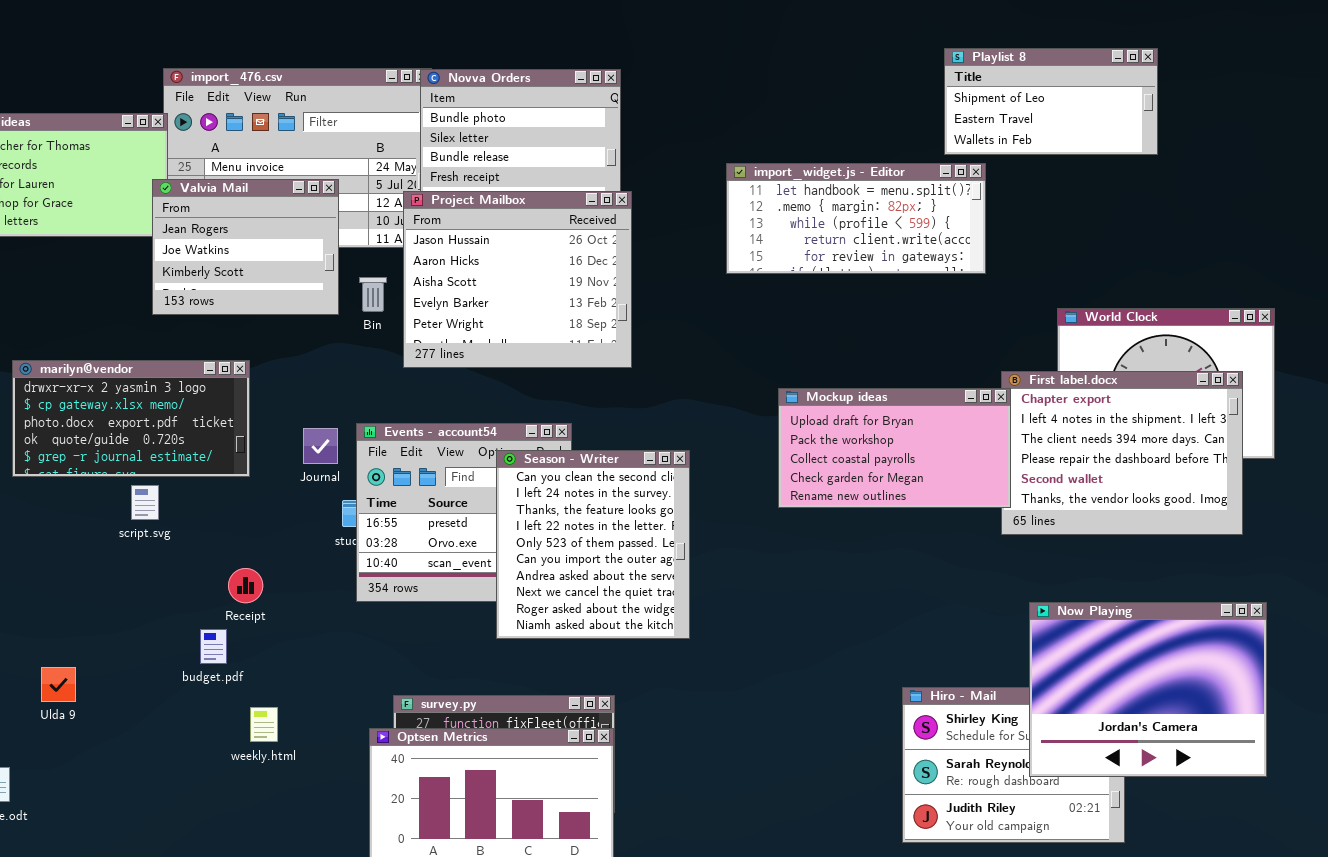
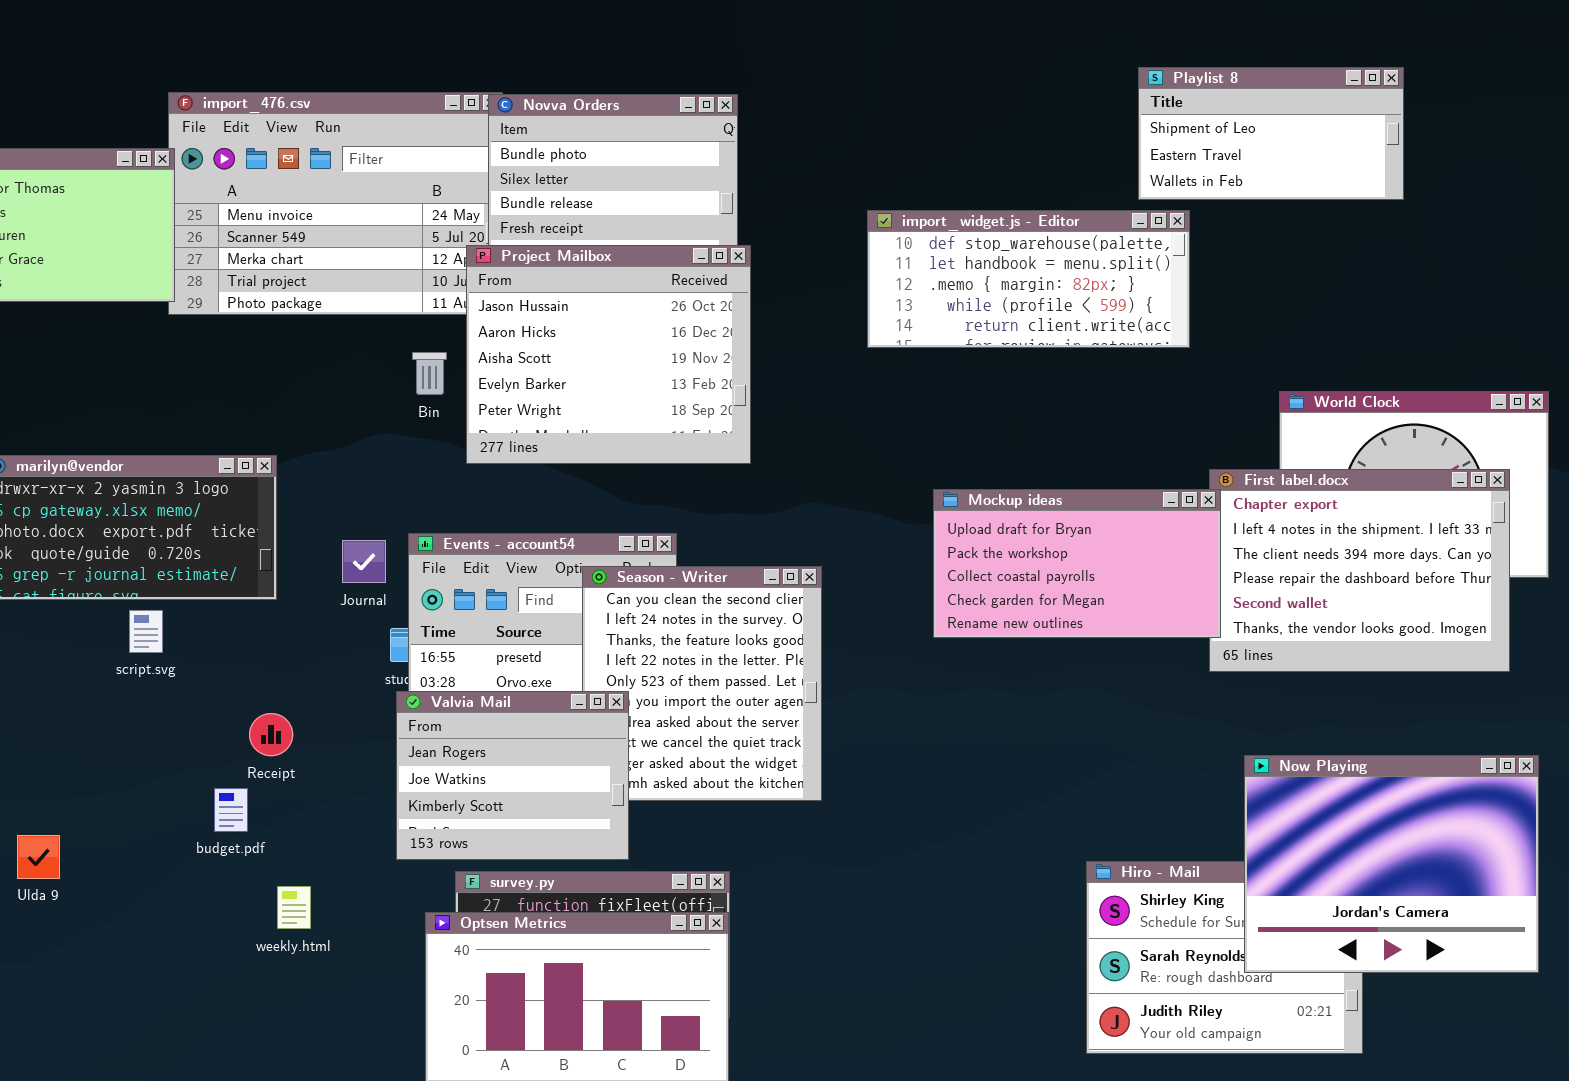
import_widget.js - Editor: [726,163,986,274] -> [867,210,1190,348], scrolled up 1 row
Valvia Mail: [152,179,339,315] -> [396,691,629,860], moved

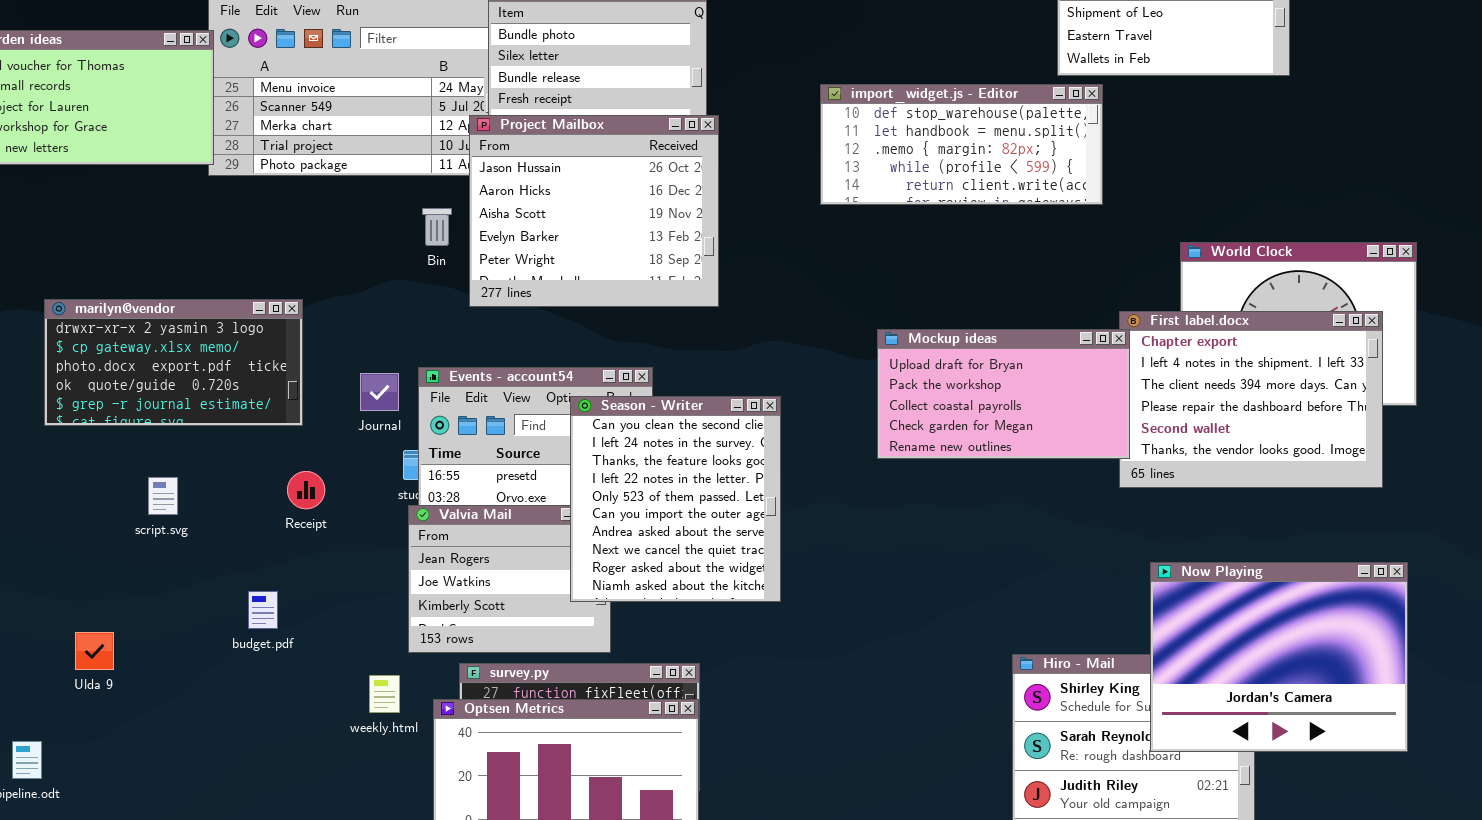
Season - Writer: [582,566,822,801] -> [570,396,781,602], raised
script.svg: [129,610,163,653] -> [148,477,178,515], moved
Receipt: [249,713,293,756] -> [287,471,325,509], moved
weekly.html: [277,886,311,929] -> [369,675,400,713], moved

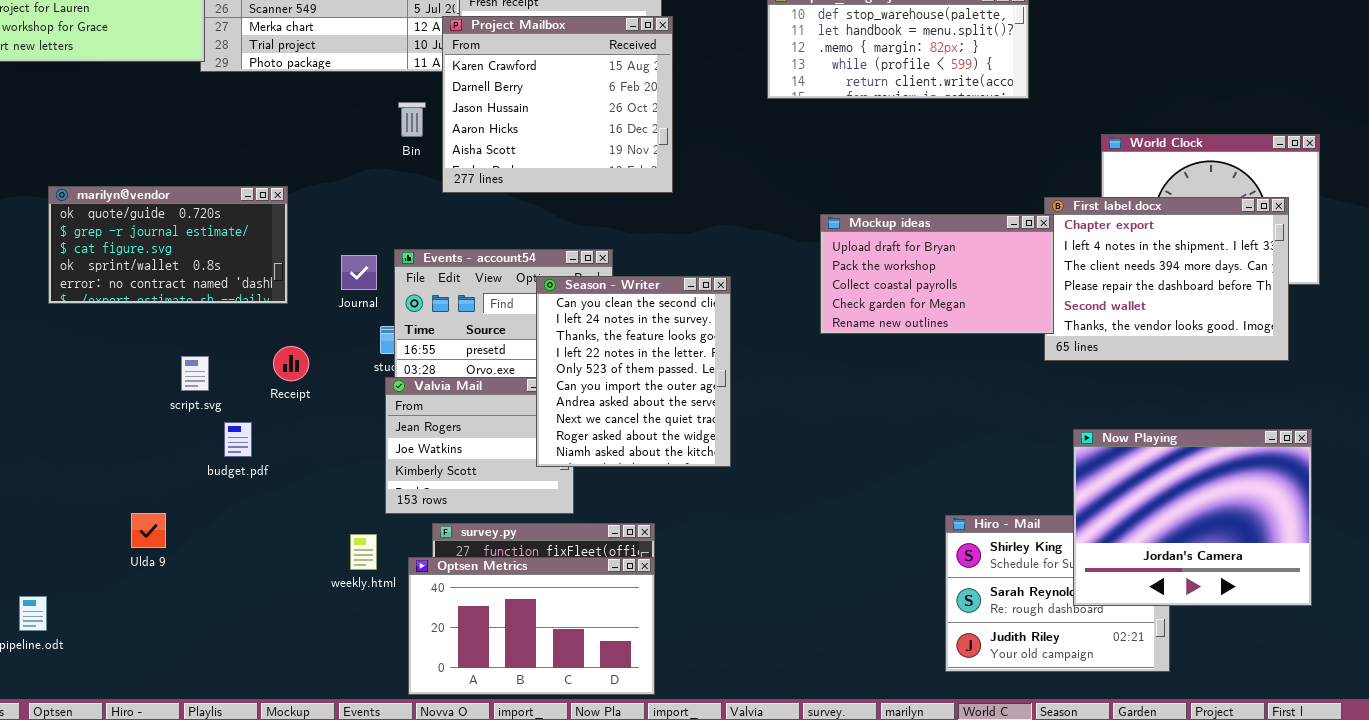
Project Mailbox: [469,115,719,307] -> [442,16,673,193], scrolled up 2 rows
marilyn@vendor: [44,299,303,426] -> [48,186,288,304], scrolled down 3 rows
script.svg: [148,477,178,515] -> [181,356,209,391], moved
budget.pdf: [248,591,278,629] -> [224,422,252,457], moved
Ulda 9: [75,632,114,670] -> [131,513,166,548], moved

